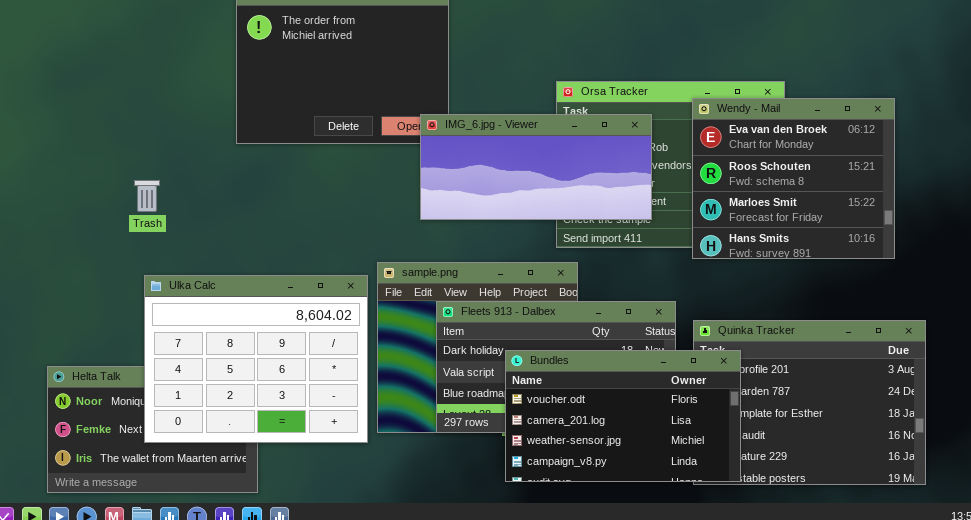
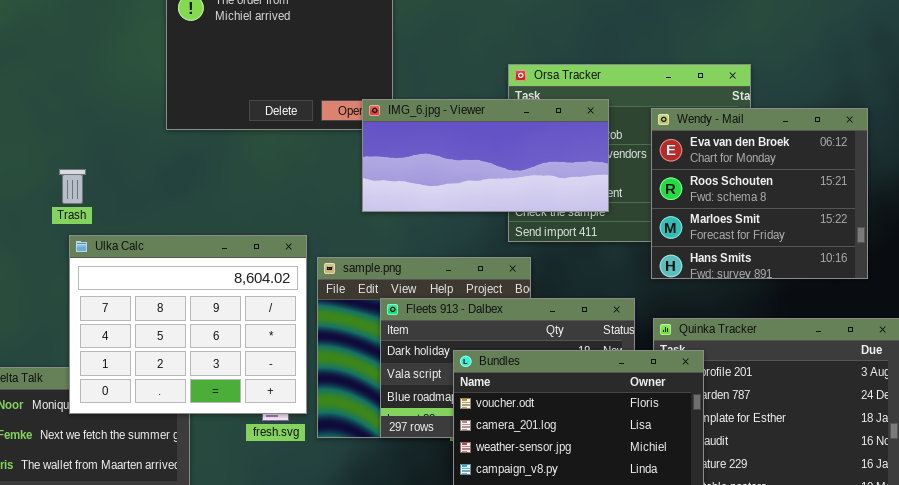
Wendy - Mail: [692,98,895,259] -> [651,108,868,279], moved
Ulka Calc: [144,275,368,443] -> [69,235,307,414], moved

